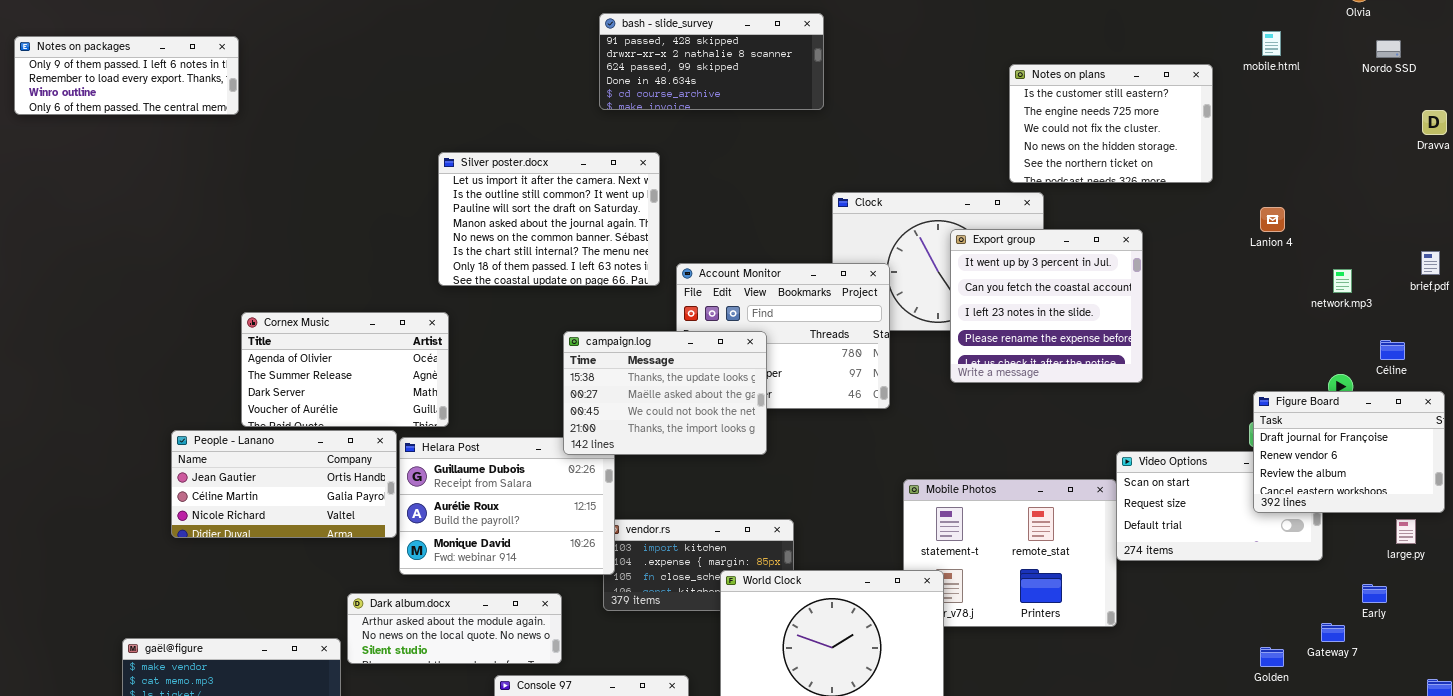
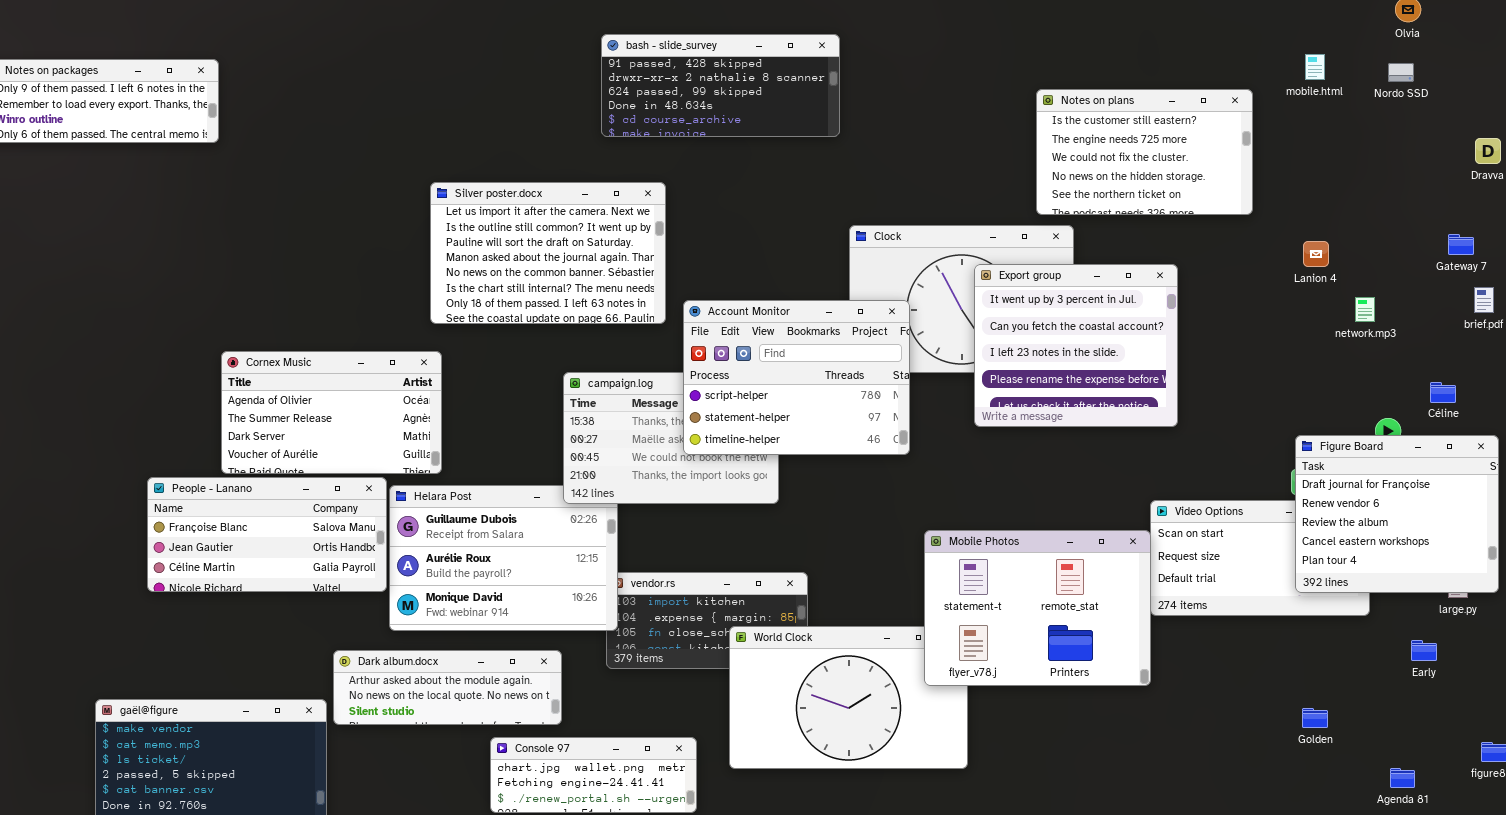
Nordo SSD: [1376,40,1401,58] -> [1388,63,1414,82], moved
Account Monitor: [676,263,890,409] -> [683,300,910,455], raised
network.mp3: [1333,269,1352,293] -> [1355,297,1375,322], moved
Figure Board: [1253,391,1445,513] -> [1295,435,1499,593], resized
People - Lanano: [171,430,397,538] -> [147,477,387,592], scrolled up 1 row
Mobile Photos: [903,479,1117,627] -> [924,530,1151,686], raised
Gateway 7: [1321,623,1345,642] -> [1448,234,1474,255], moved

